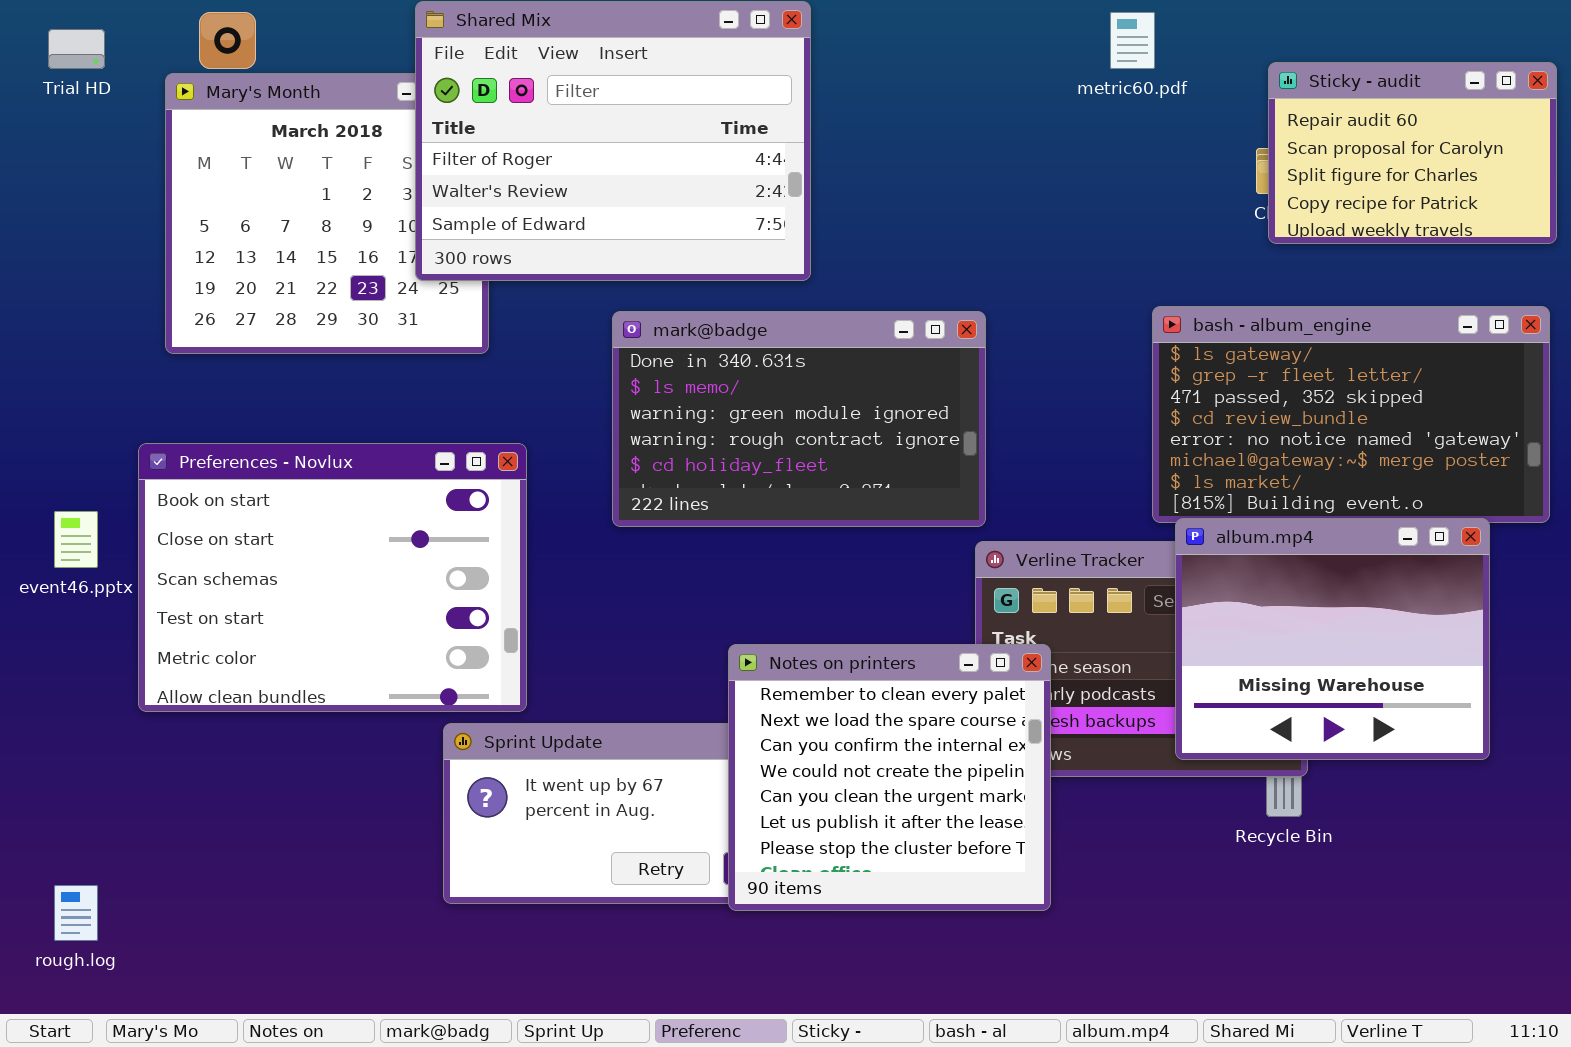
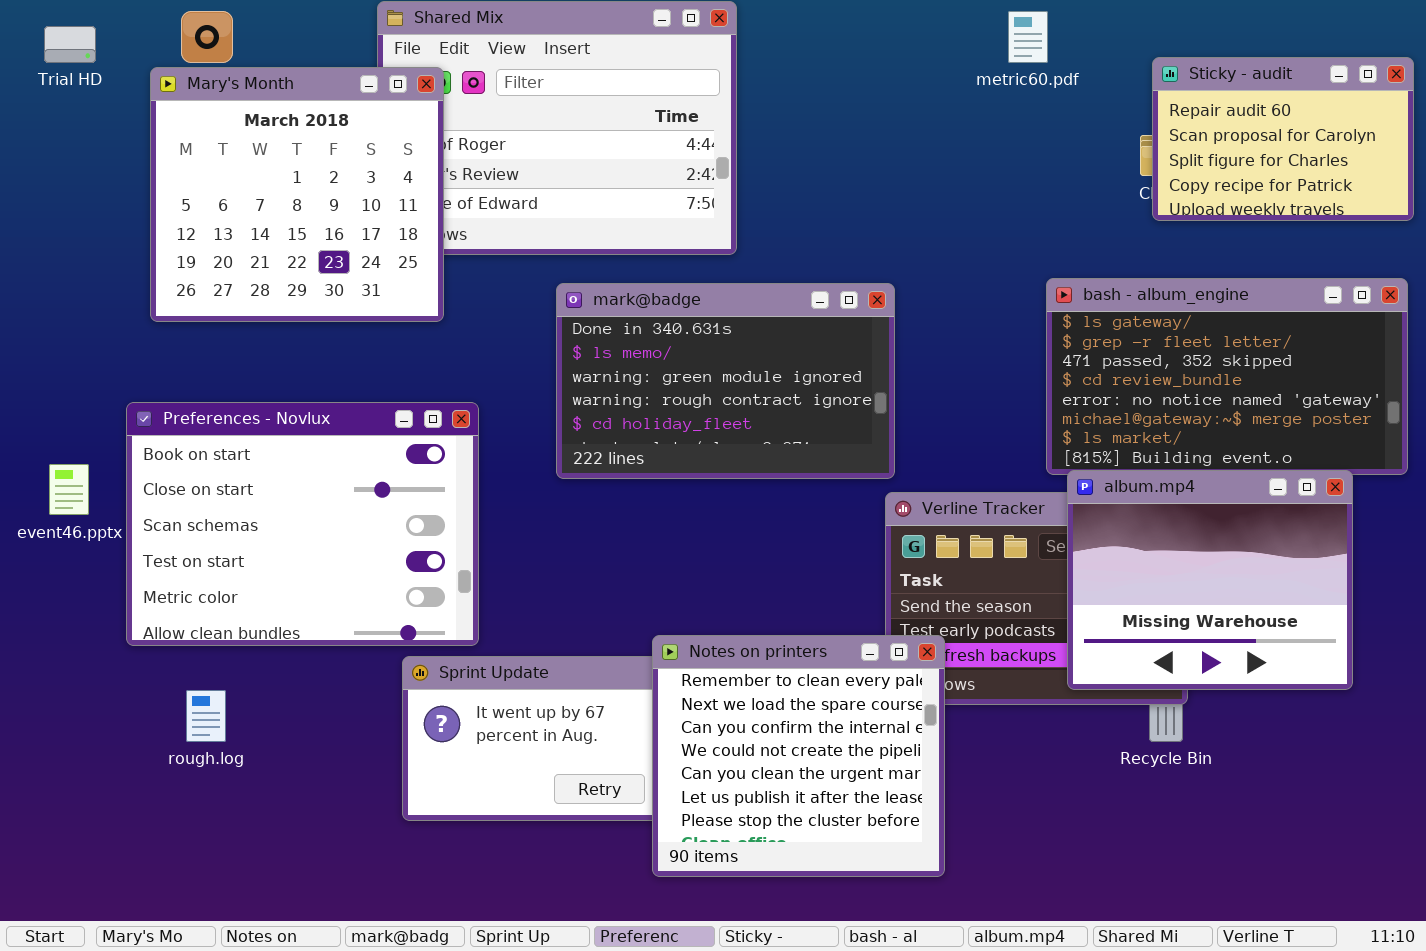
Mary's Month: [165,73,489,354] -> [150,67,444,322], raised
Notes on printers: [728,644,1051,911] -> [652,635,945,877], moved
rough.log: [54,885,98,941] -> [186,690,226,742], moved

